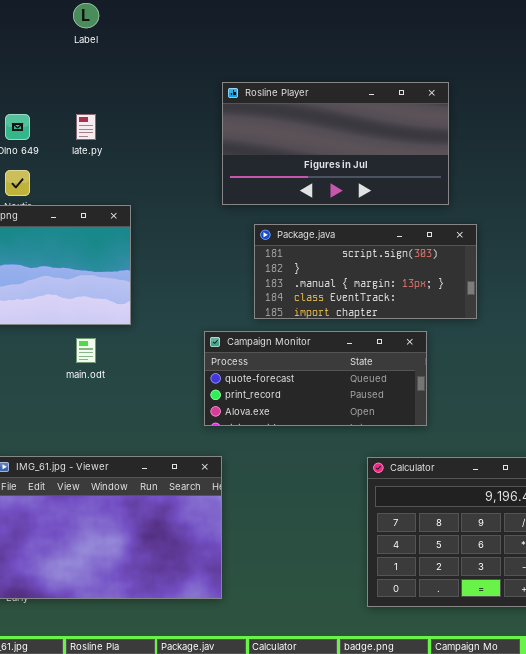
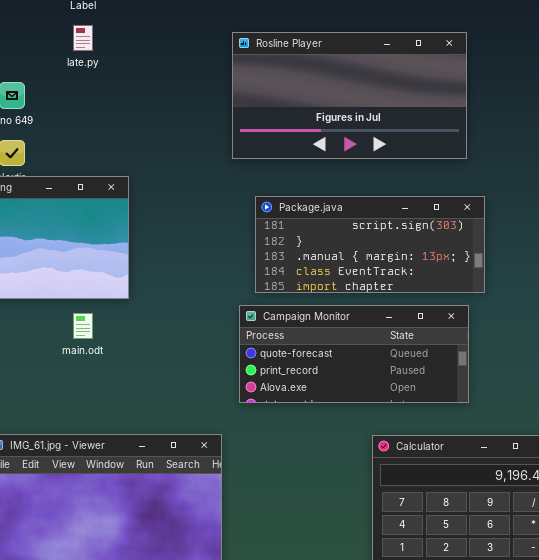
Rosline Player: [222,82,449,205] -> [232,32,467,159], moved
late.py: [76,114,96,140] -> [73,25,93,51], moved
Campaign Monitor: [204,331,427,426] -> [239,305,469,403], moved

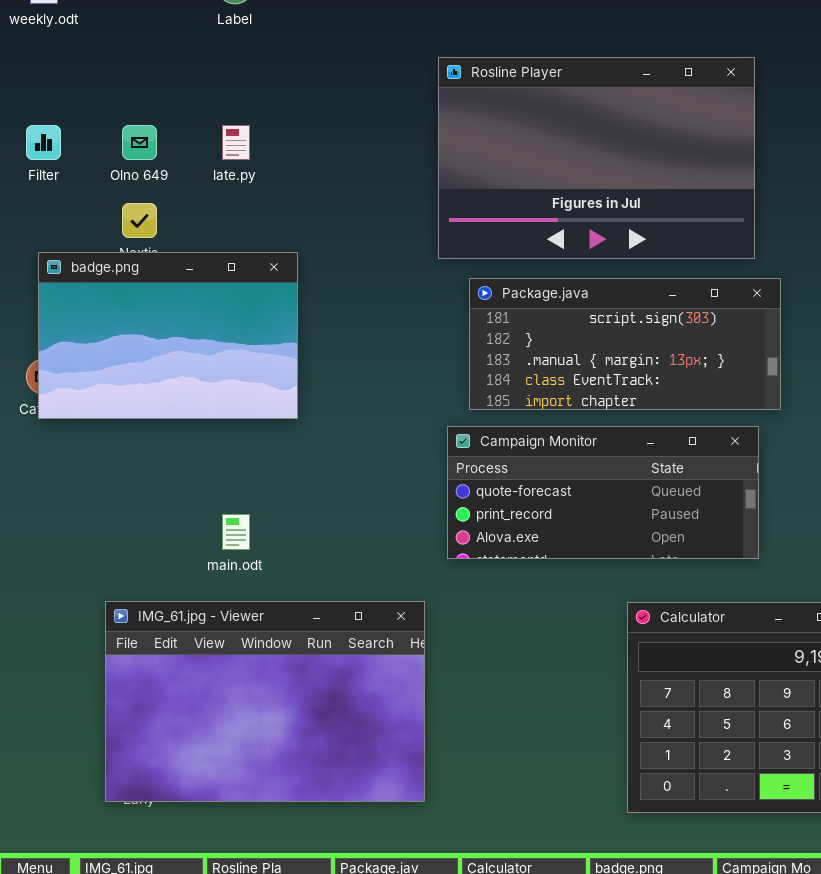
late.py: [73,25,93,51] -> [222,125,250,160], moved
Rosline Player: [232,32,467,159] -> [438,57,755,259], resized
main.odt: [73,313,93,339] -> [222,514,250,550], moved

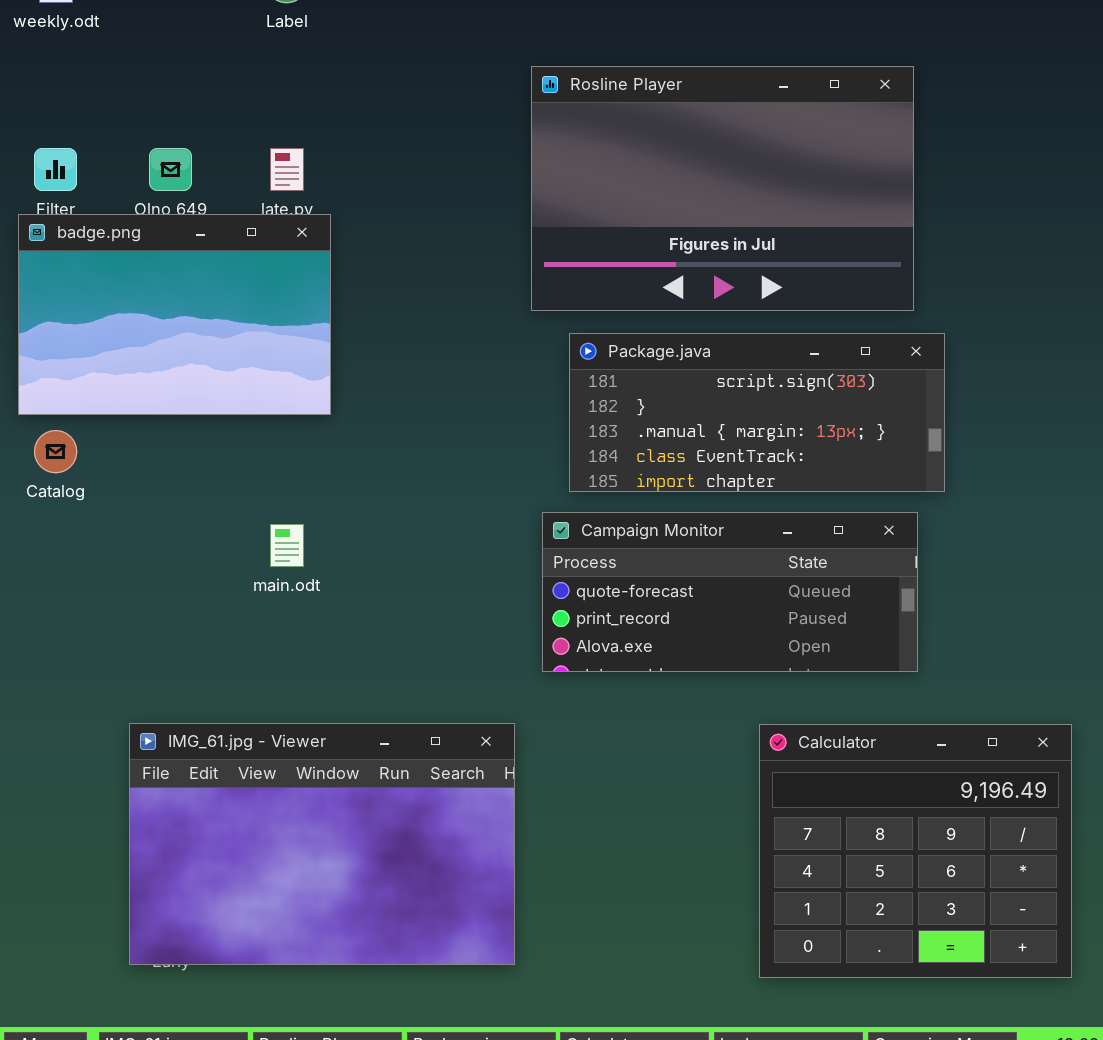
badge.png: [38,252,298,419] -> [18,214,331,415], moved
main.odt: [222,514,250,550] -> [270,524,304,567], moved

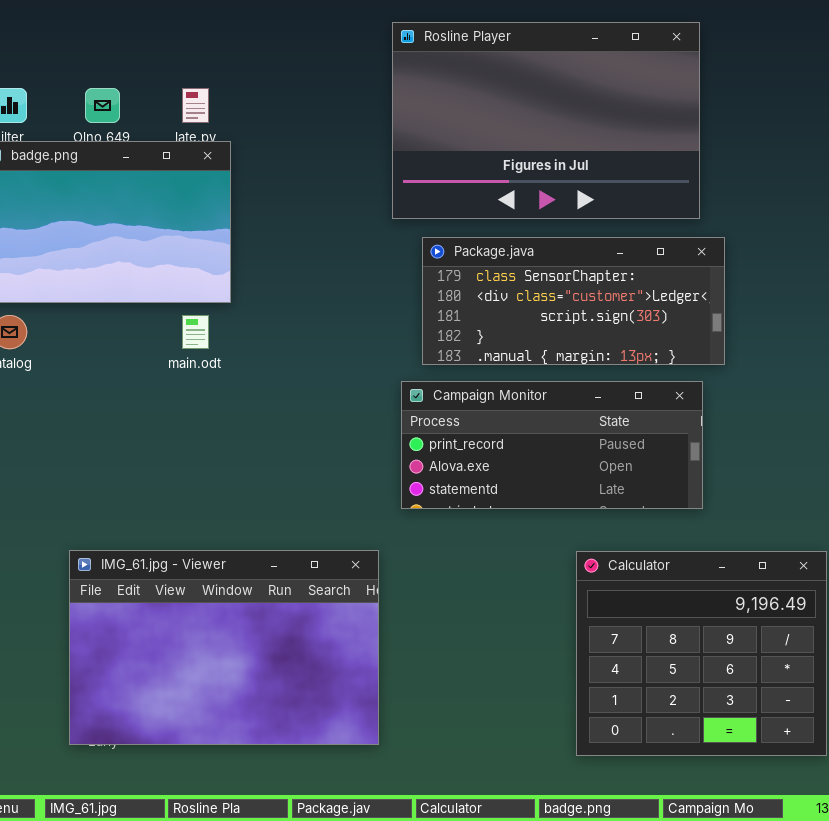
Package.java: [569,333,945,492] -> [422,237,725,365], scrolled up 2 rows
Campaign Monitor: [542,512,918,672] -> [401,381,703,509], scrolled down 1 row
main.odt: [270,524,304,567] -> [182,315,209,349], moved

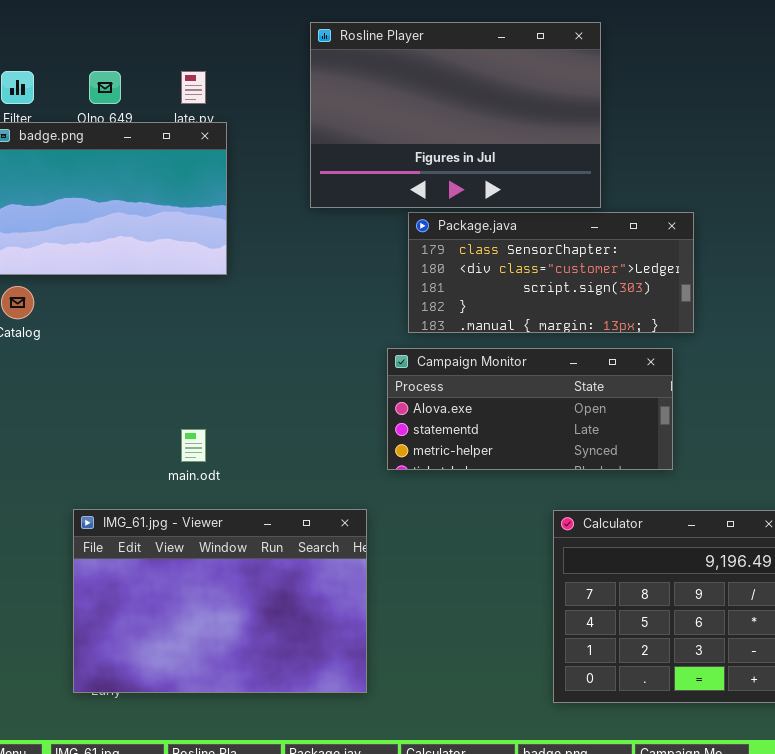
Rosline Player: [392,22,700,219] -> [310,22,601,208], moved
main.odt: [182,315,209,349] -> [181,429,206,462], moved
Campaign Monitor: [401,381,703,509] -> [387,348,673,470], scrolled down 1 row

